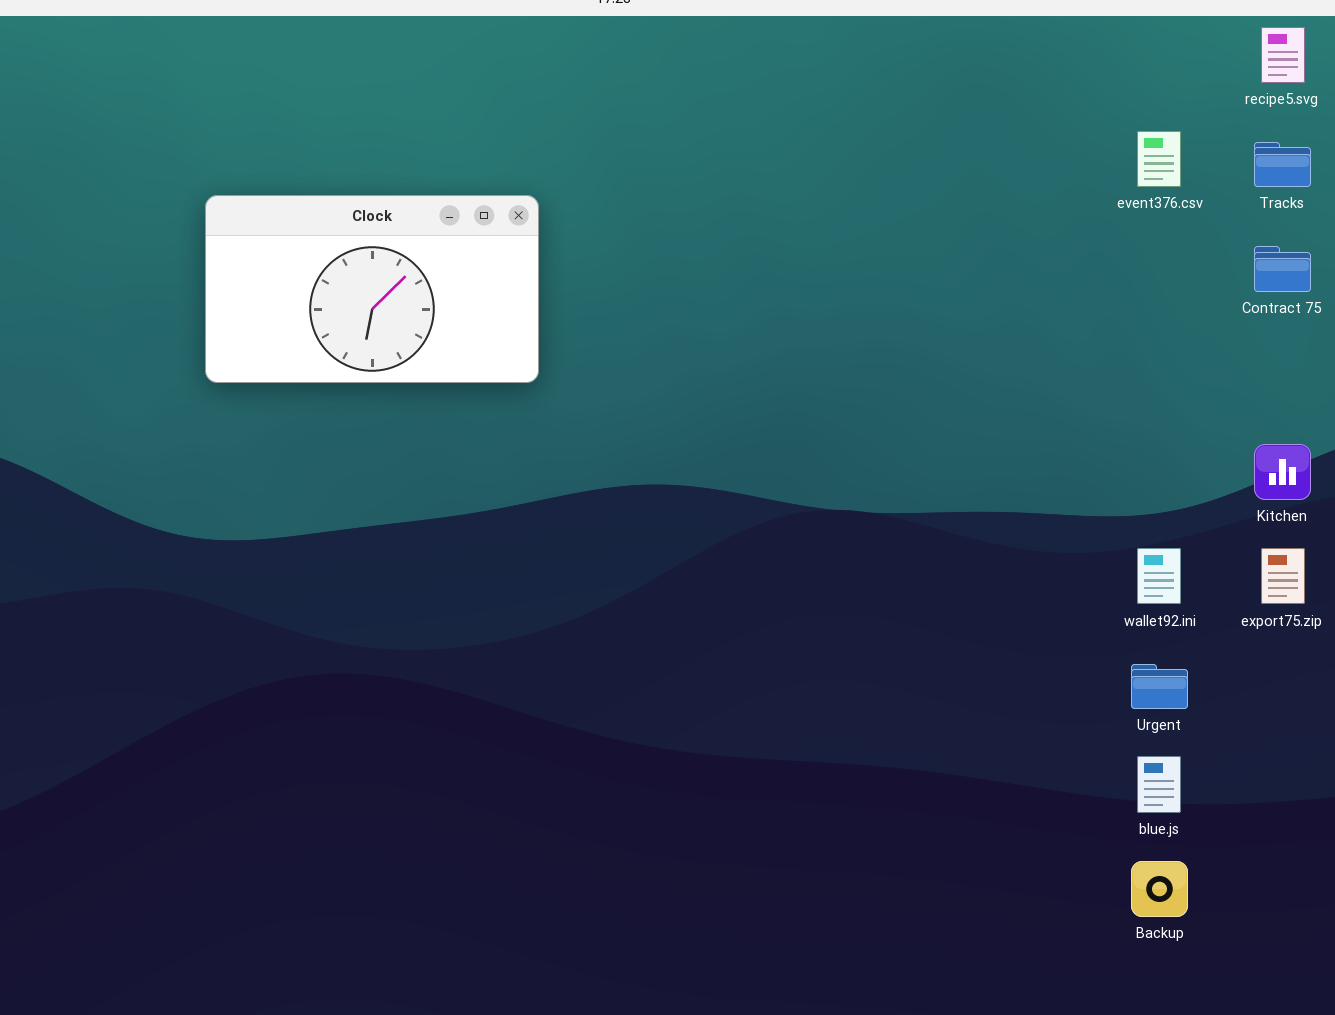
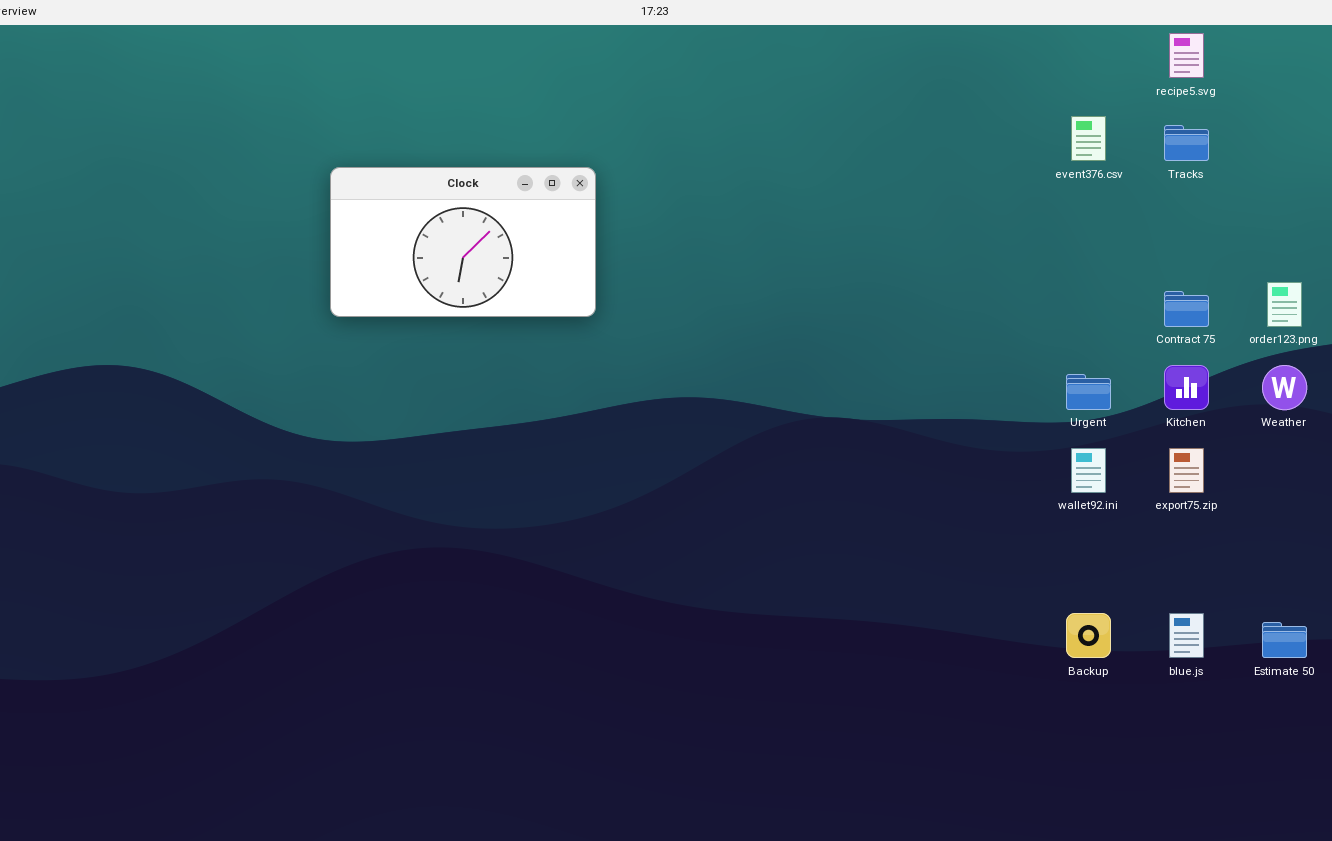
Contract 75: [1254,246,1311,292] -> [1164,291,1209,327], moved
Urgent: [1131,664,1188,709] -> [1066,374,1111,410], moved
blue.js: [1137,756,1181,813] -> [1169,613,1204,658], moved
Backup: [1131,861,1188,917] -> [1066,613,1111,658], moved

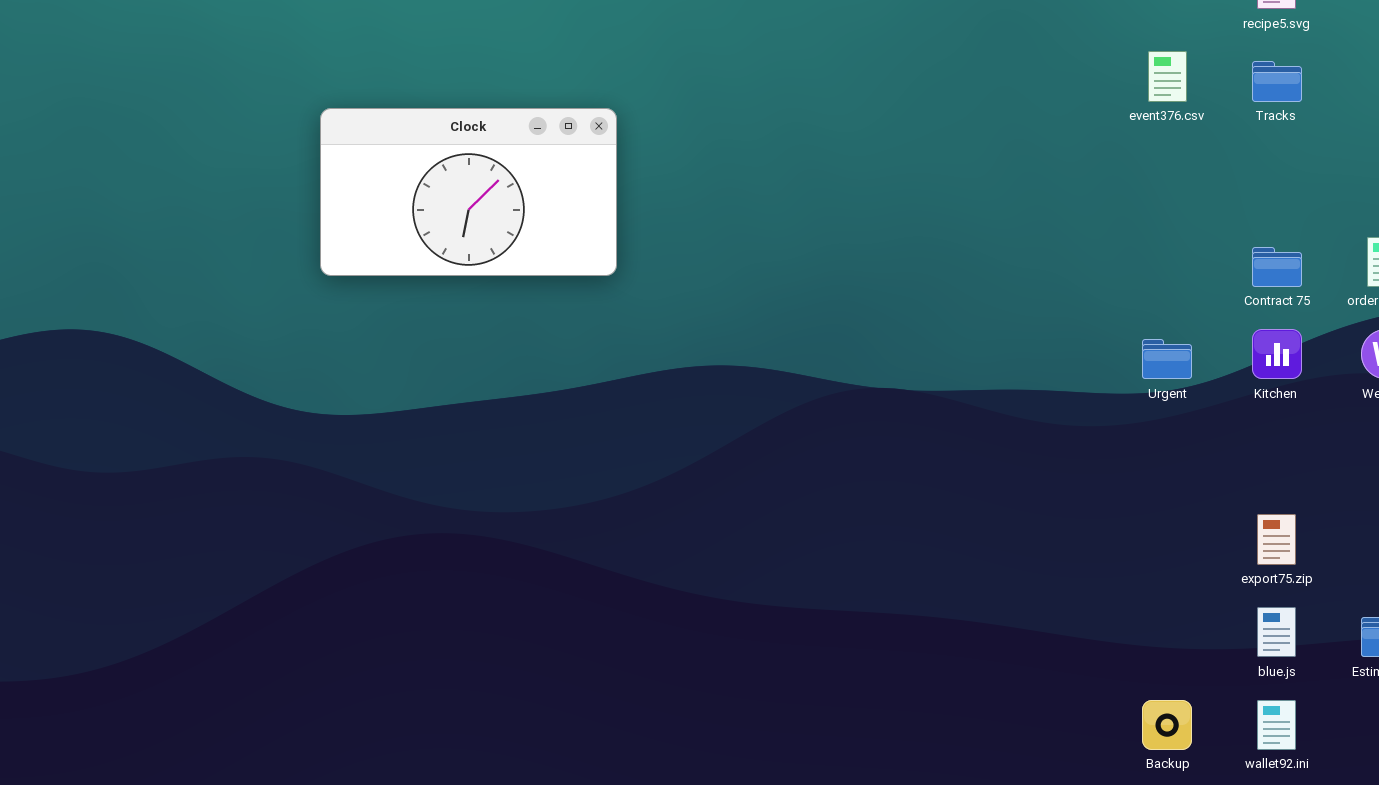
wallet92.ini: [1071,448,1106,493] -> [1257,700,1296,750], moved
export75.zip: [1169,448,1204,493] -> [1257,514,1296,565], moved
Backup: [1066,613,1111,658] -> [1142,700,1192,750], moved

